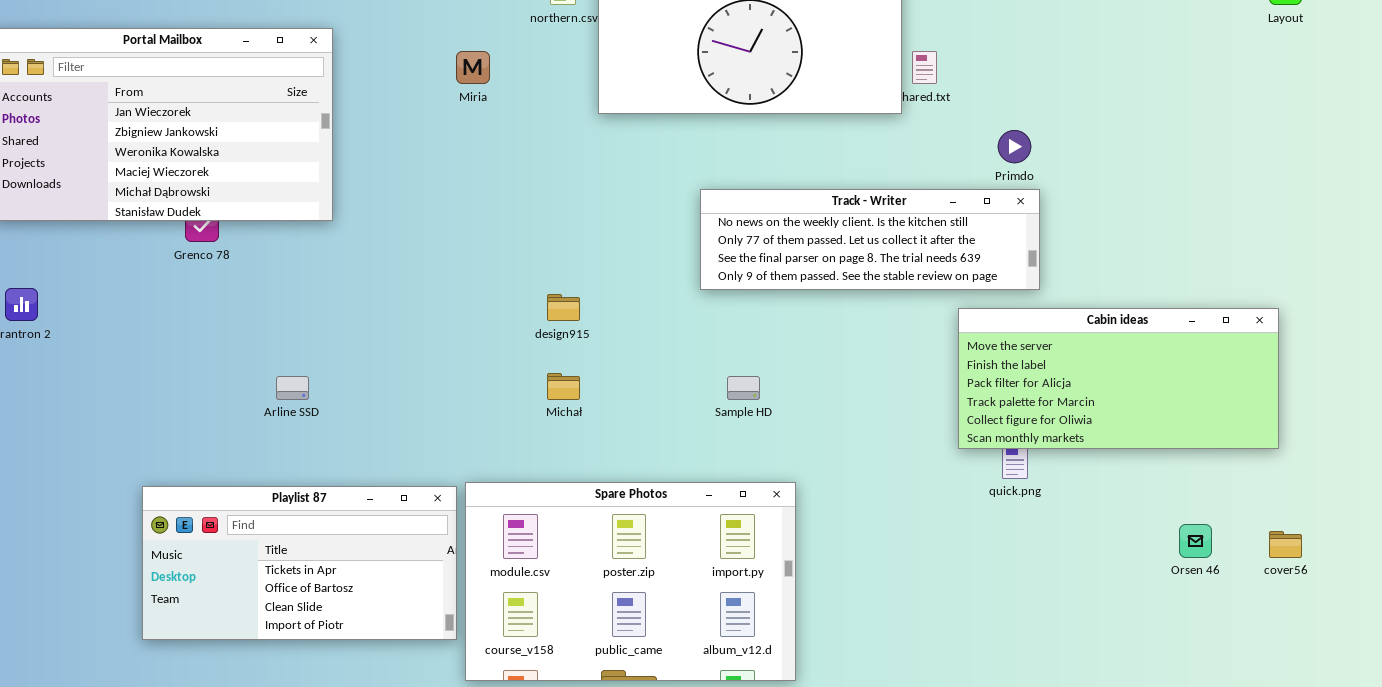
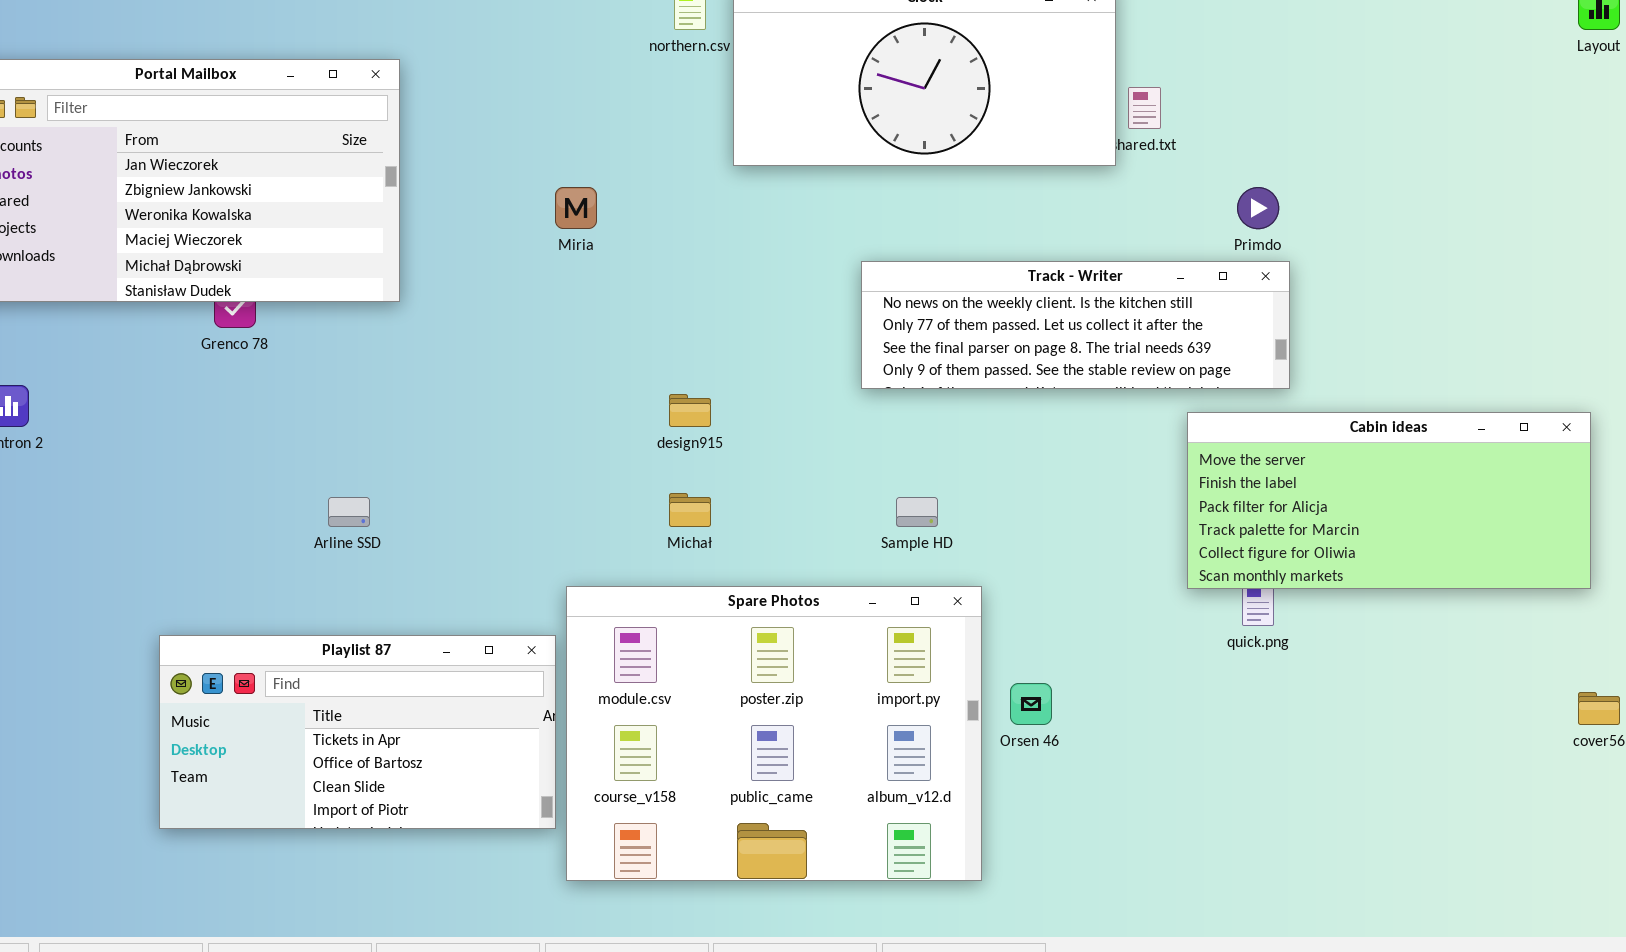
Miria: [456,51,490,84] -> [555,187,597,229], moved
Spare Photos: [465,482,796,681] -> [566,586,982,881], resized
Orsen 46: [1179,524,1212,558] -> [1010,683,1052,725], moved

